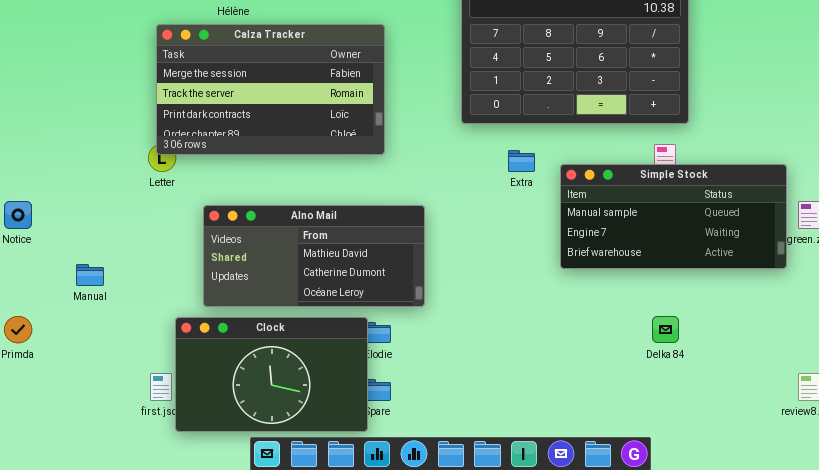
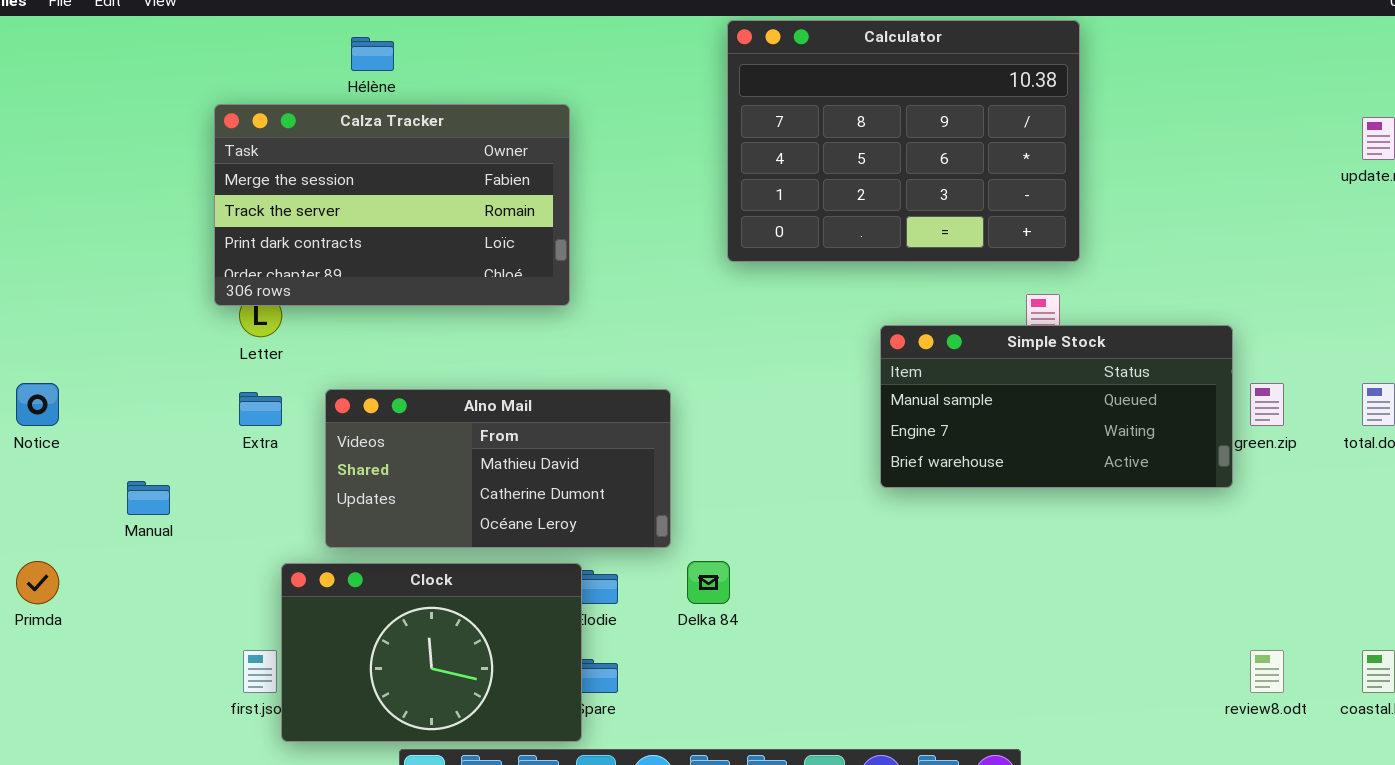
Calza Tracker: [156,24,385,155] -> [214,104,570,306], moved
Extra: [508,150,535,172] -> [239,392,282,426], moved
Delka 84: [652,316,679,343] -> [687,561,730,604], moved

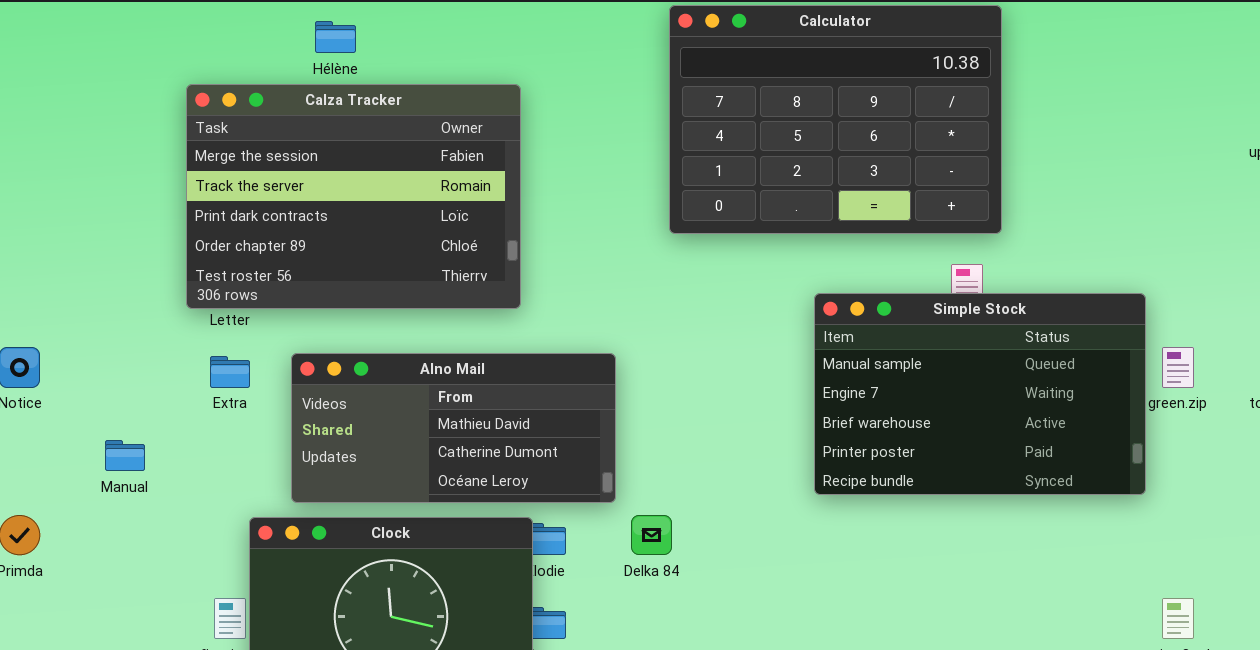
Calza Tracker: [214,104,570,306] -> [186,84,521,309], resized
Simple Stock: [880,325,1233,488] -> [814,293,1146,495], resized

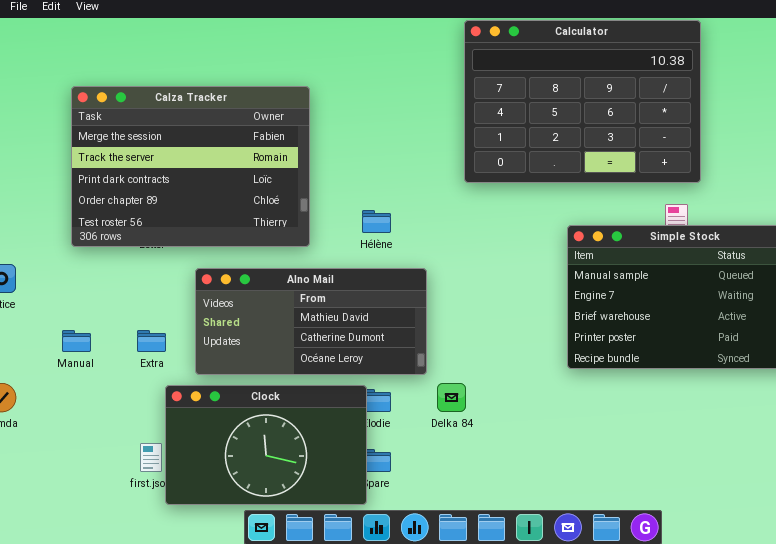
Hélène: [315,21,356,53] -> [362,210,391,233], moved
Calza Tracker: [186,84,521,309] -> [71,86,310,247], moved
Extra: [210,356,250,388] -> [137,330,166,352], moved

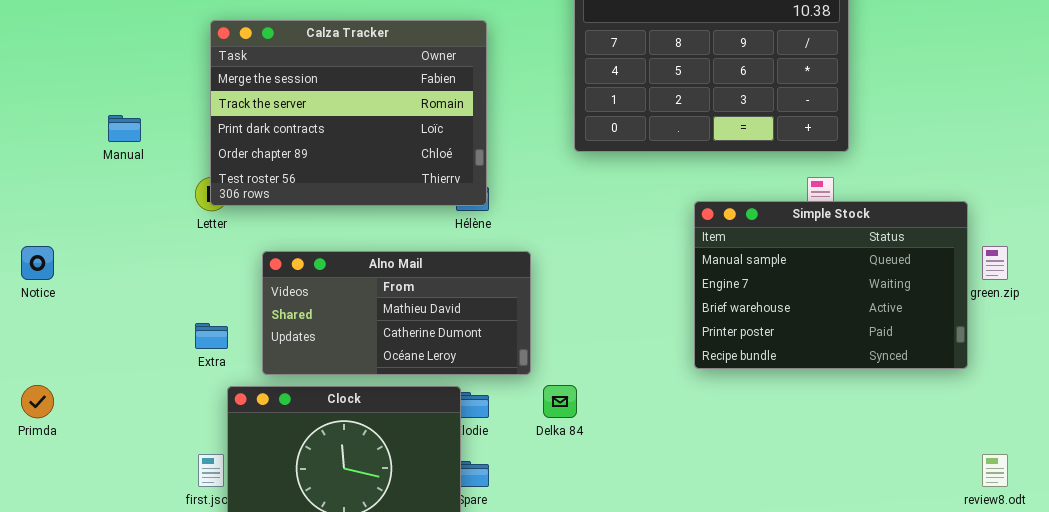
Calza Tracker: [71,86,310,247] -> [210,20,487,206], moved
Manual: [62,330,91,352] -> [108,115,141,142], moved

